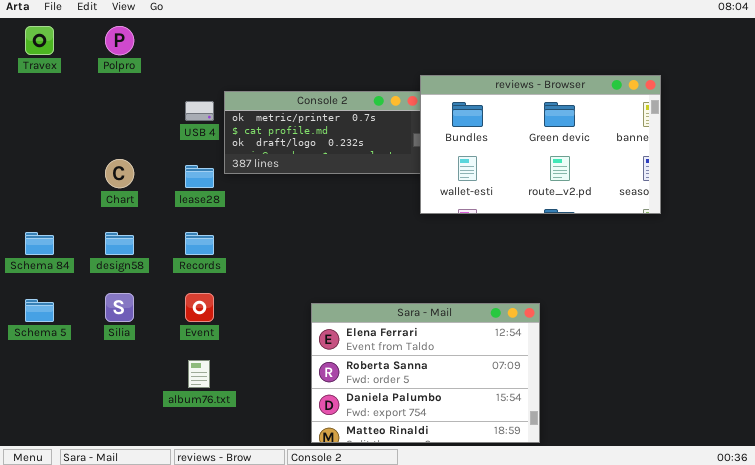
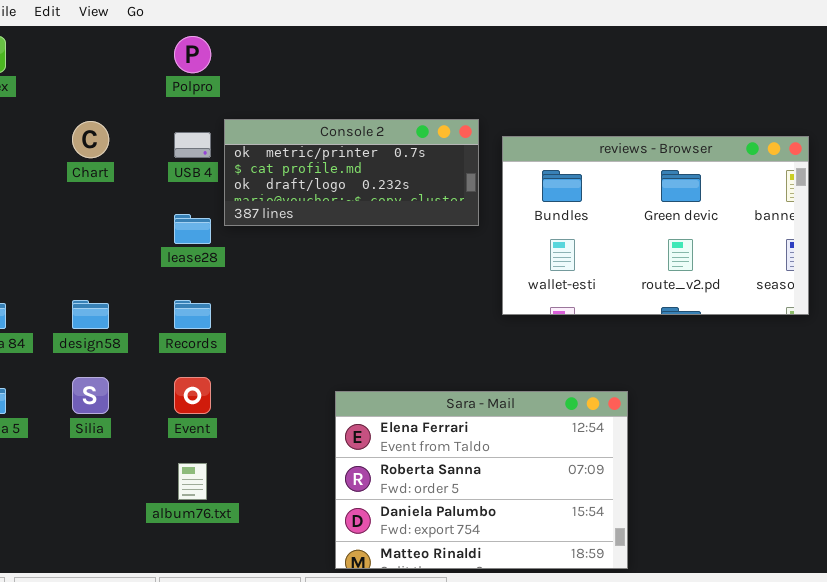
Polpro: [105,26,134,55] -> [174,36,211,73], moved
reviews - Browser: [420,75,661,214] -> [502,136,809,315], moved
Chart: [105,159,134,188] -> [72,121,109,158], moved

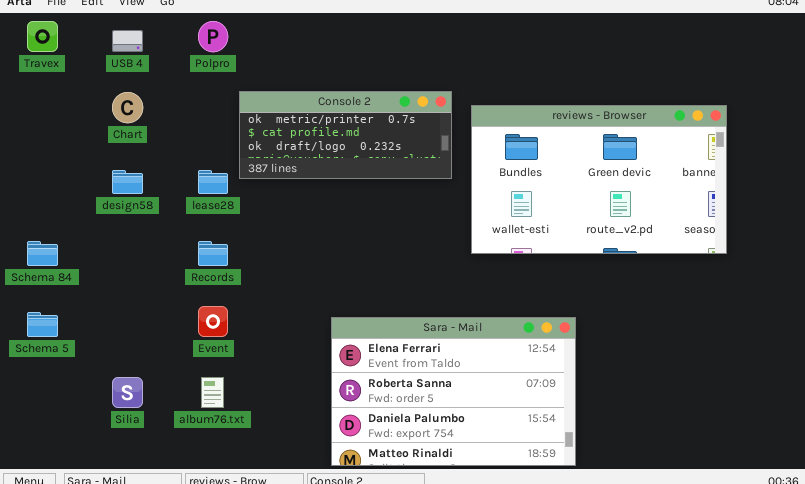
USB 4: [174,132,211,158] -> [112,30,143,52], moved
design58: [72,300,109,329] -> [112,170,143,194], moved
Silia: [72,377,109,414] -> [112,377,143,408], moved

